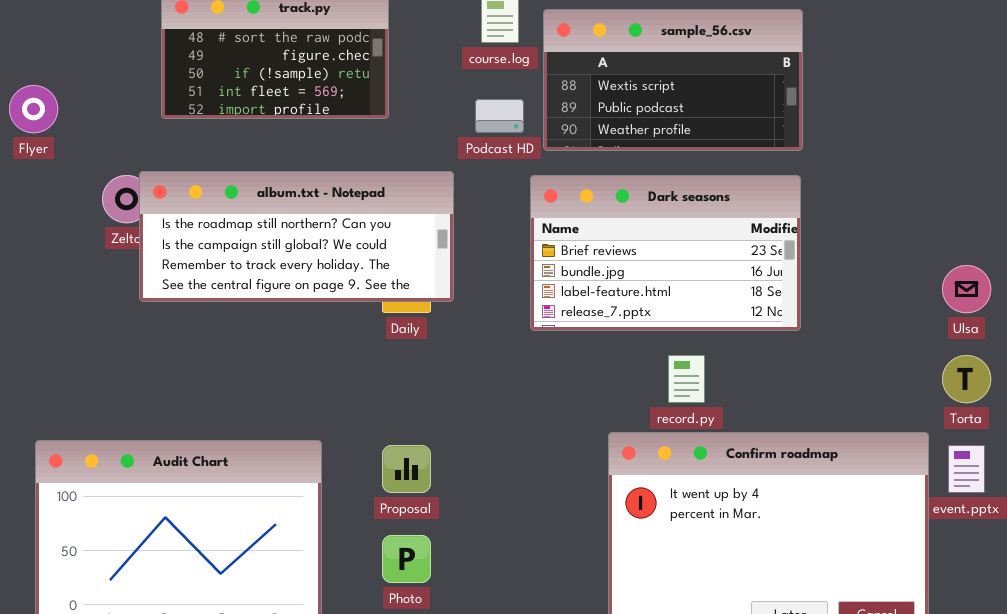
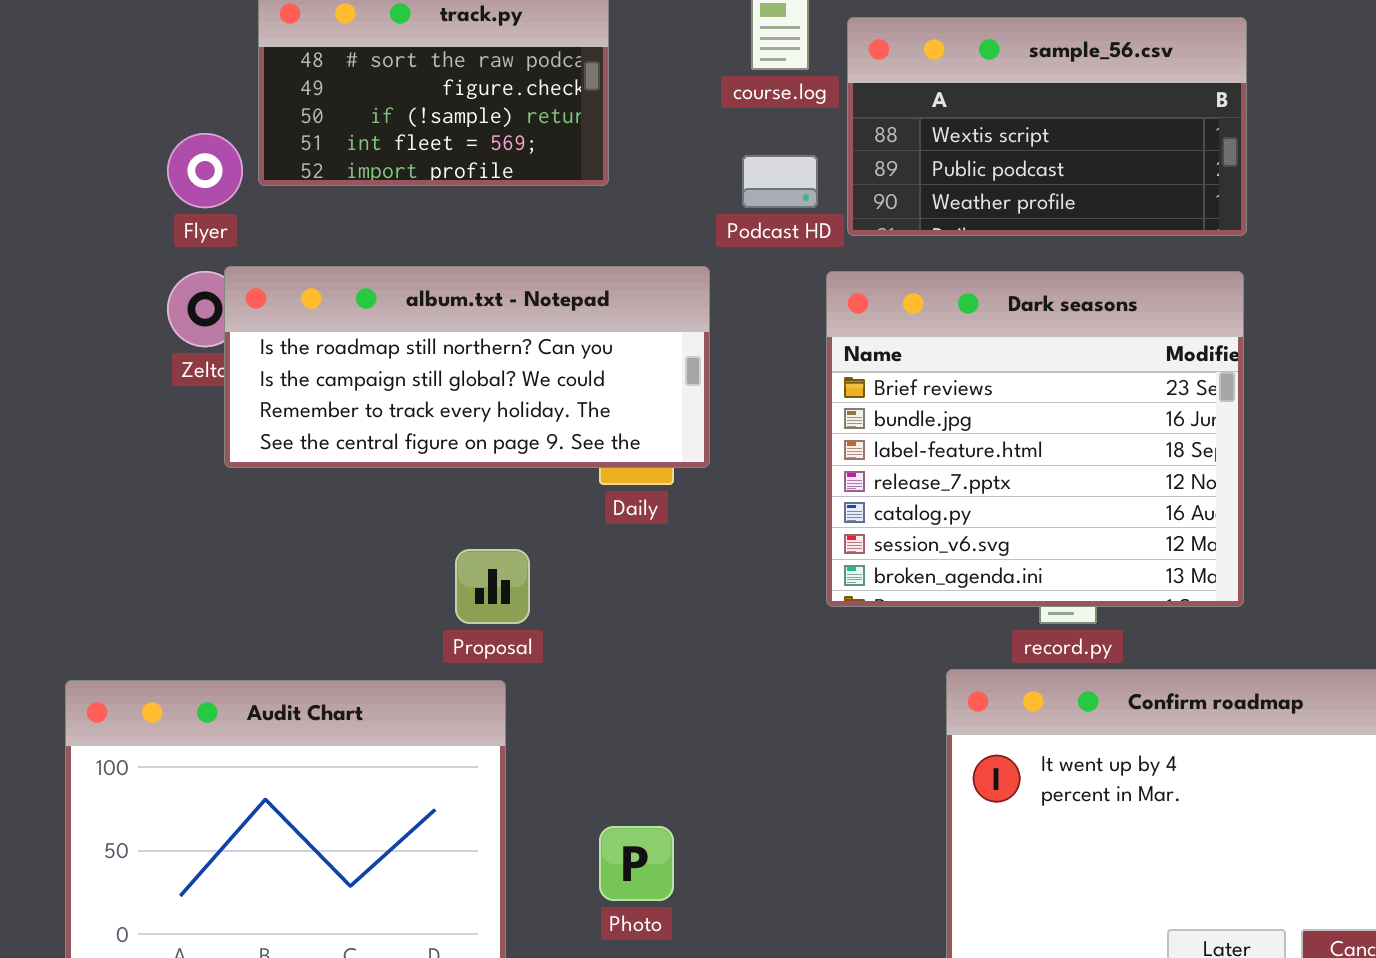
Flyer: [9,85,58,133] -> [167,133,243,208], moved
Dark seasons: [530,175,801,331] -> [826,271,1244,607], resized
Proposal: [382,445,431,493] -> [455,549,530,624], moved

